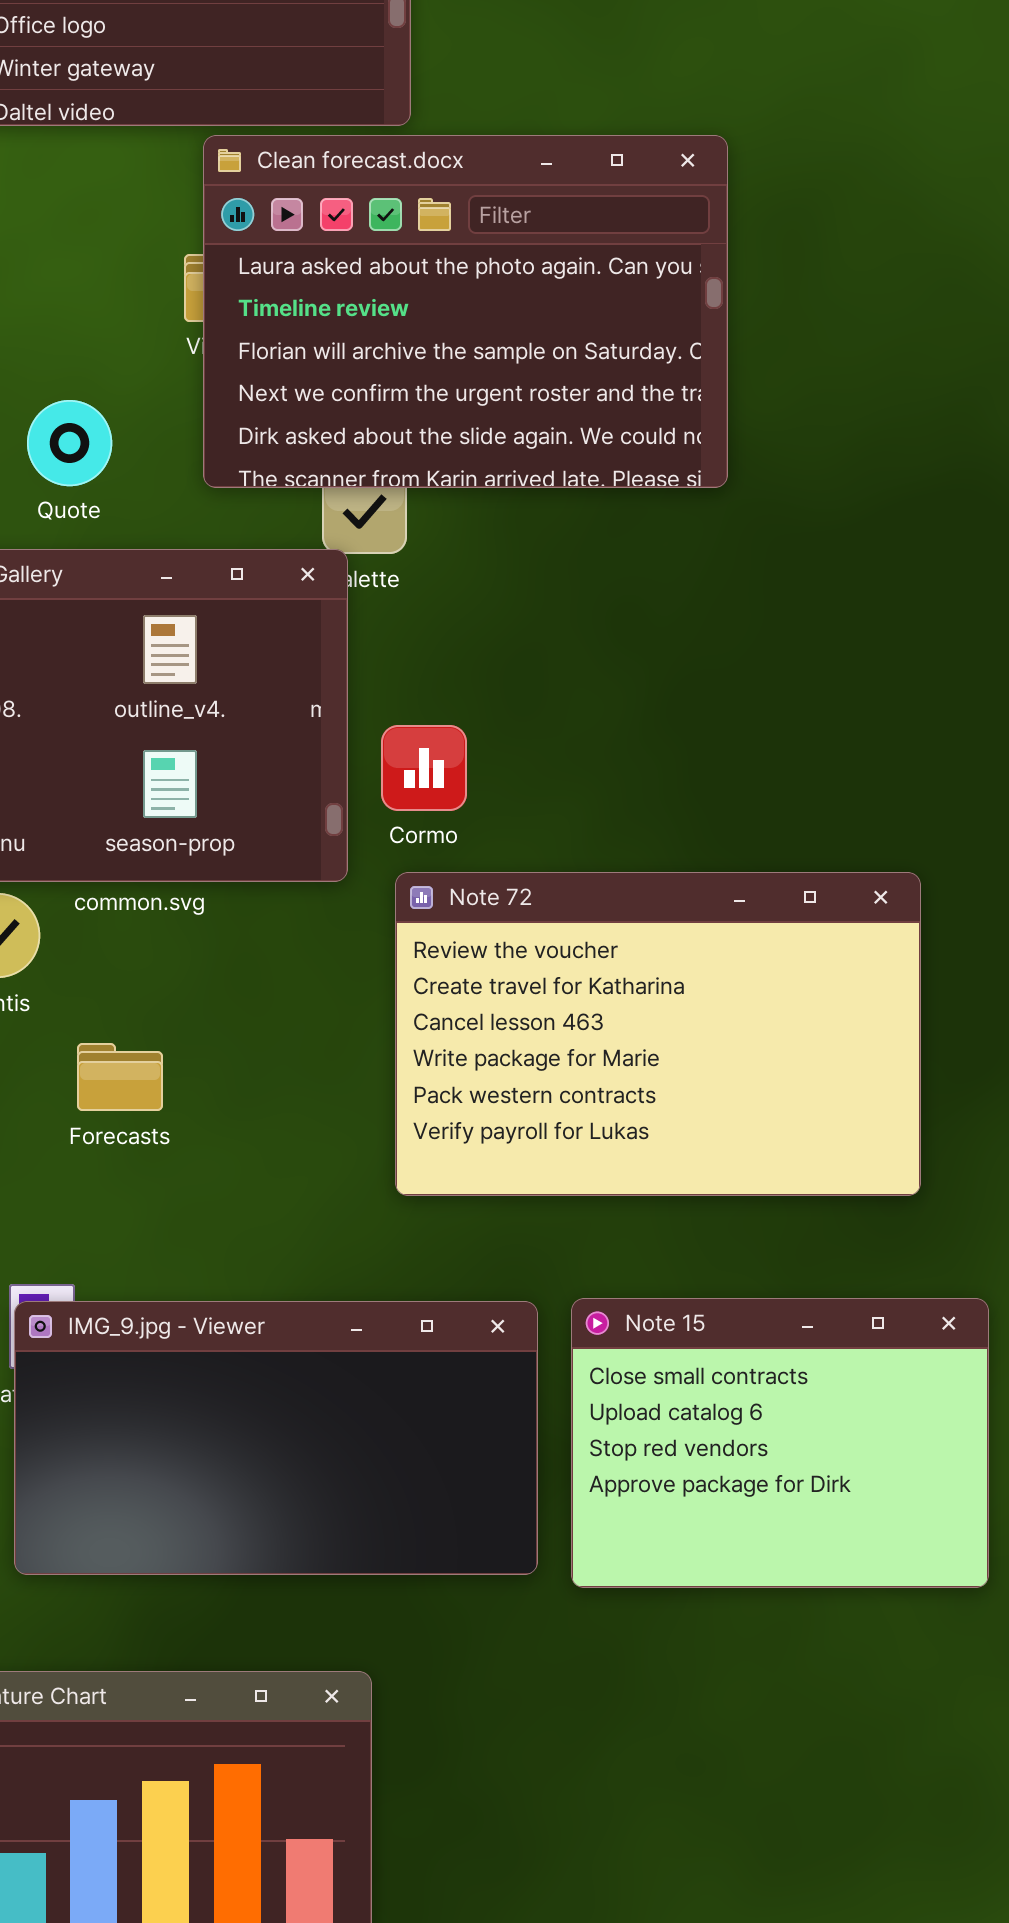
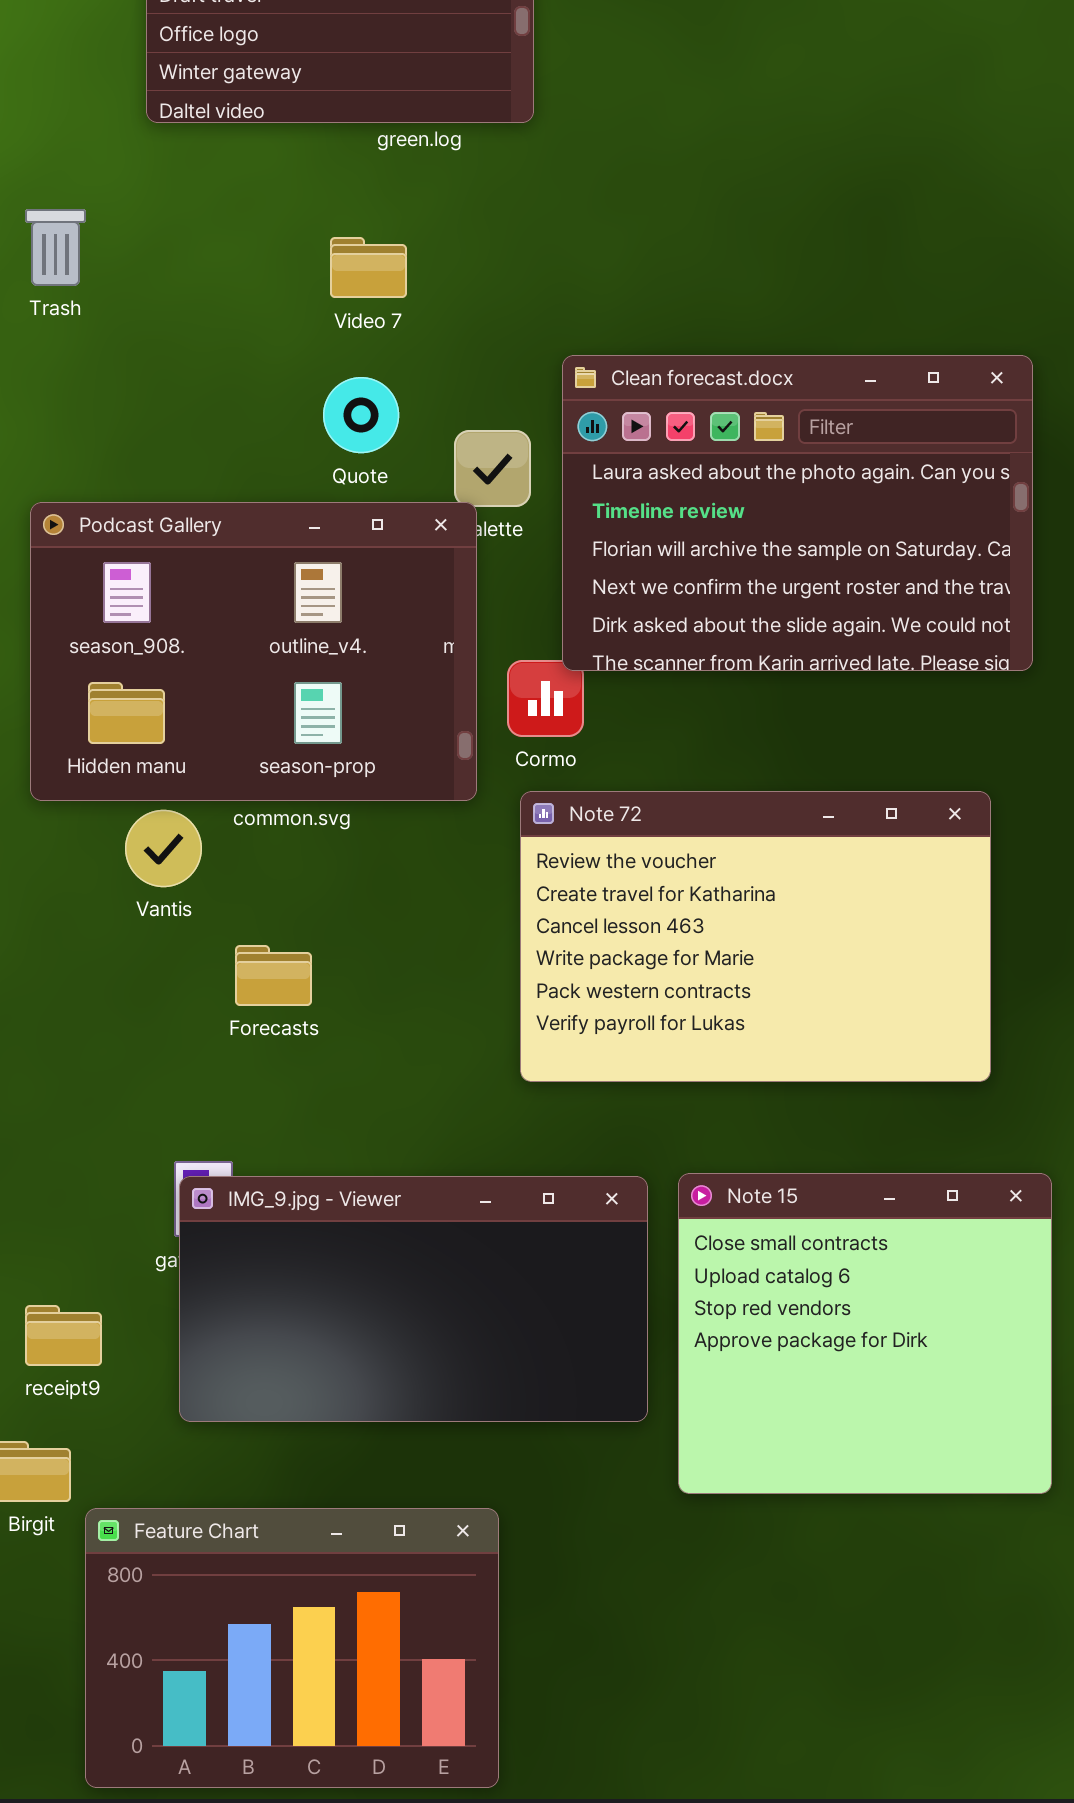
Clean forecast.docx: [203,135,728,488] -> [562,355,1033,671], moved
Quote: [27,400,112,486] -> [323,377,399,453], moved
Note 15: [571,1298,989,1588] -> [678,1173,1052,1494], resized

